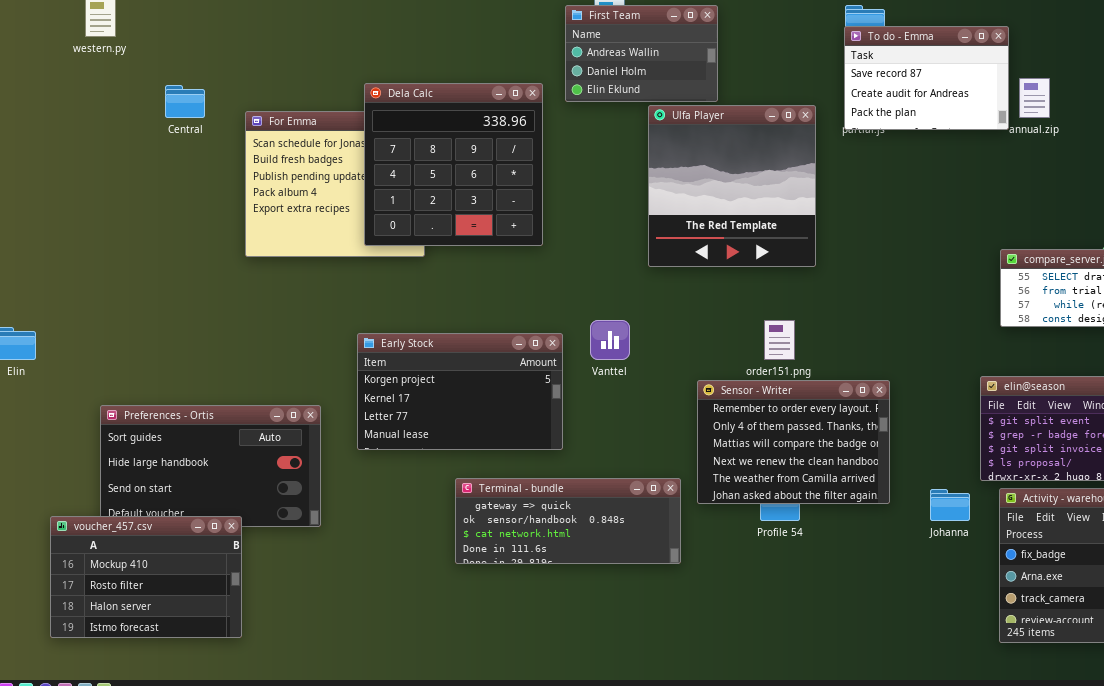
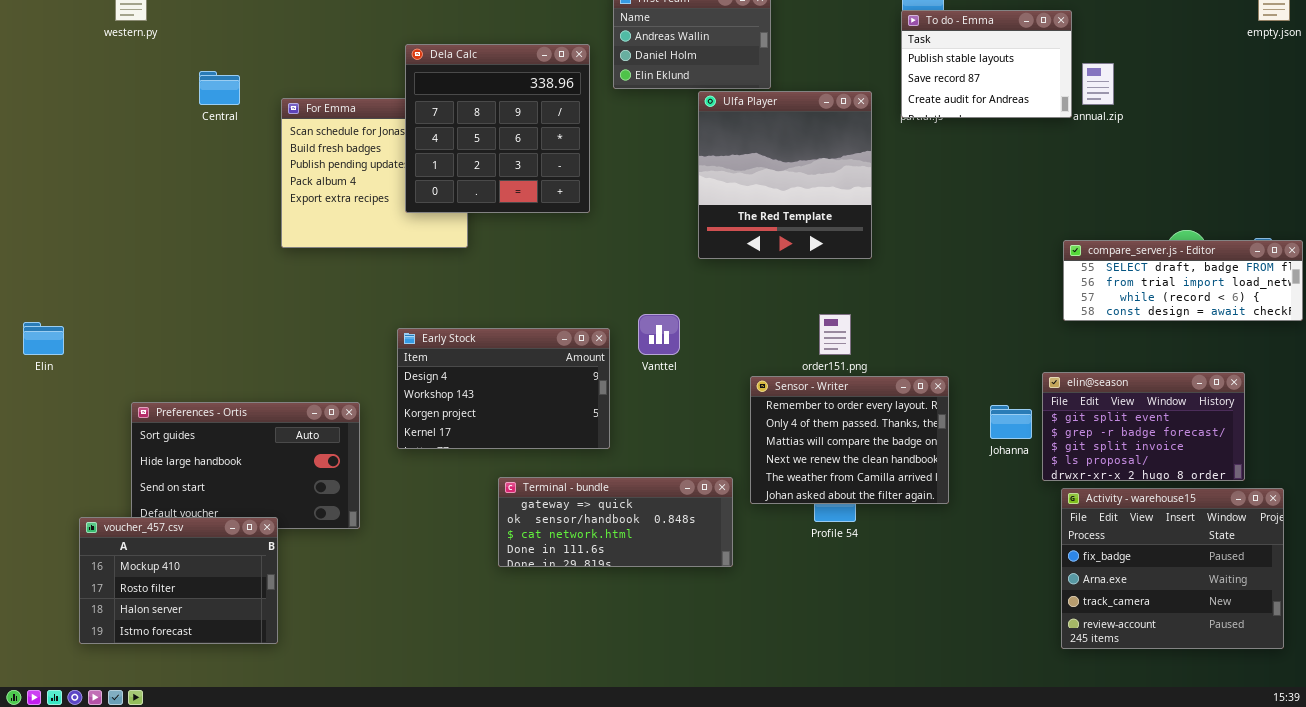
To do - Emma: [844,26,1009,130] -> [901,10,1072,118], scrolled up 1 row
Dela Calc: [364,83,543,246] -> [405,44,590,213], moved
Early Stock: [357,333,563,450] -> [397,328,610,449], scrolled up 2 rows
Johanna: [930,489,970,521] -> [990,405,1032,439], moved

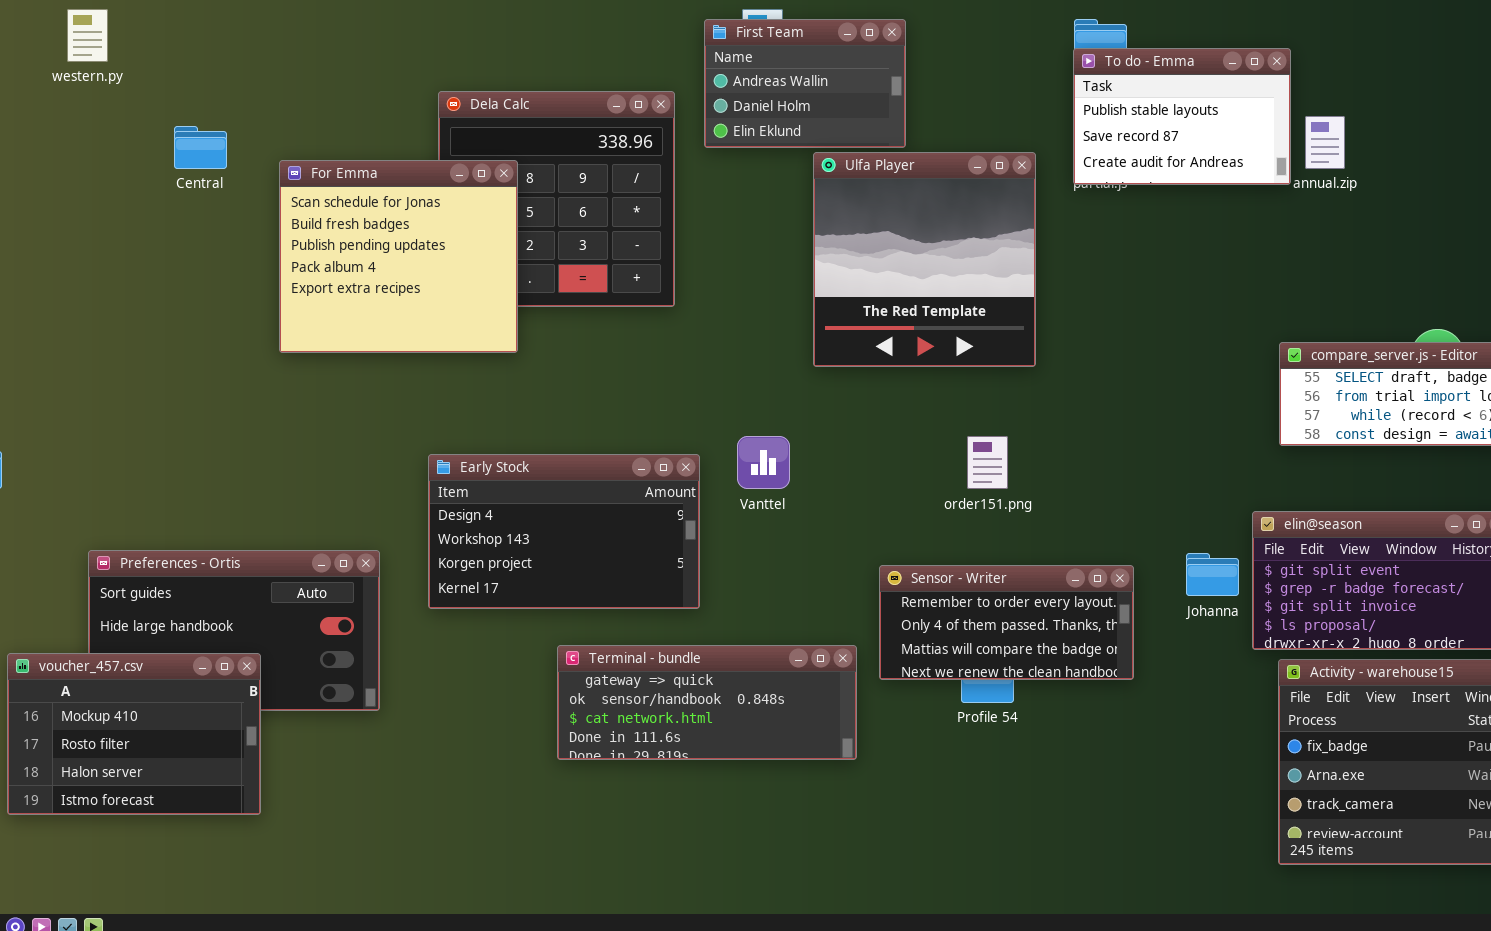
For Emma: [281,98,468,248] -> [279,160,518,353], raised
Sensor - Writer: [750,376,949,504] -> [879,565,1134,680], resized
voucher_457.csv: [79,517,278,644] -> [7,653,261,815], moved

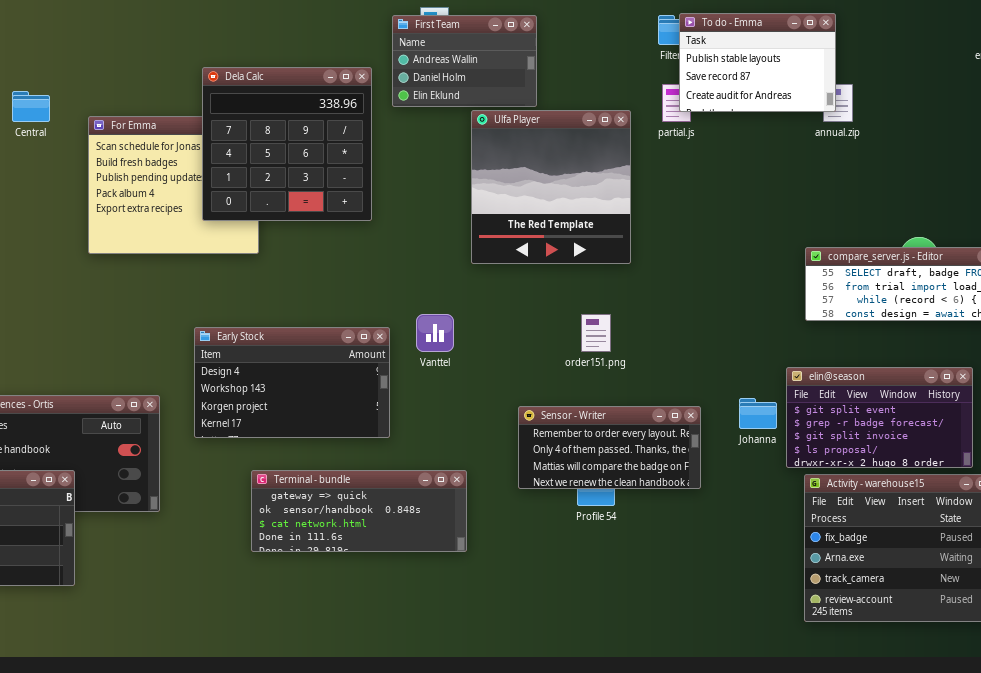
To do - Emma: [1073,48,1291,185] -> [679,13,836,112], moved
Dela Calc: [438,91,675,307] -> [202,67,372,221], raised
Terminal - bundle: [557,645,857,760] -> [251,470,467,552], moved

